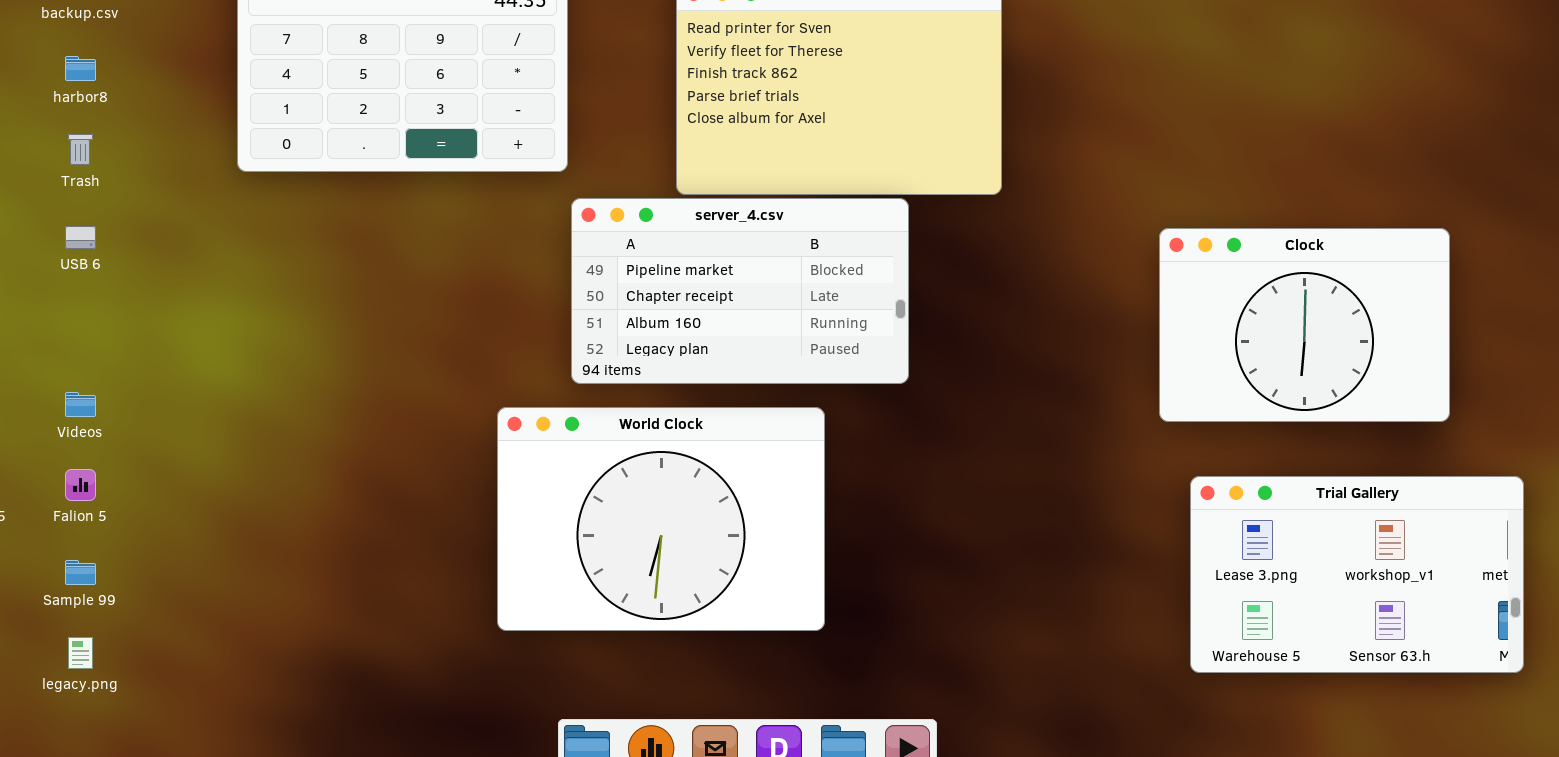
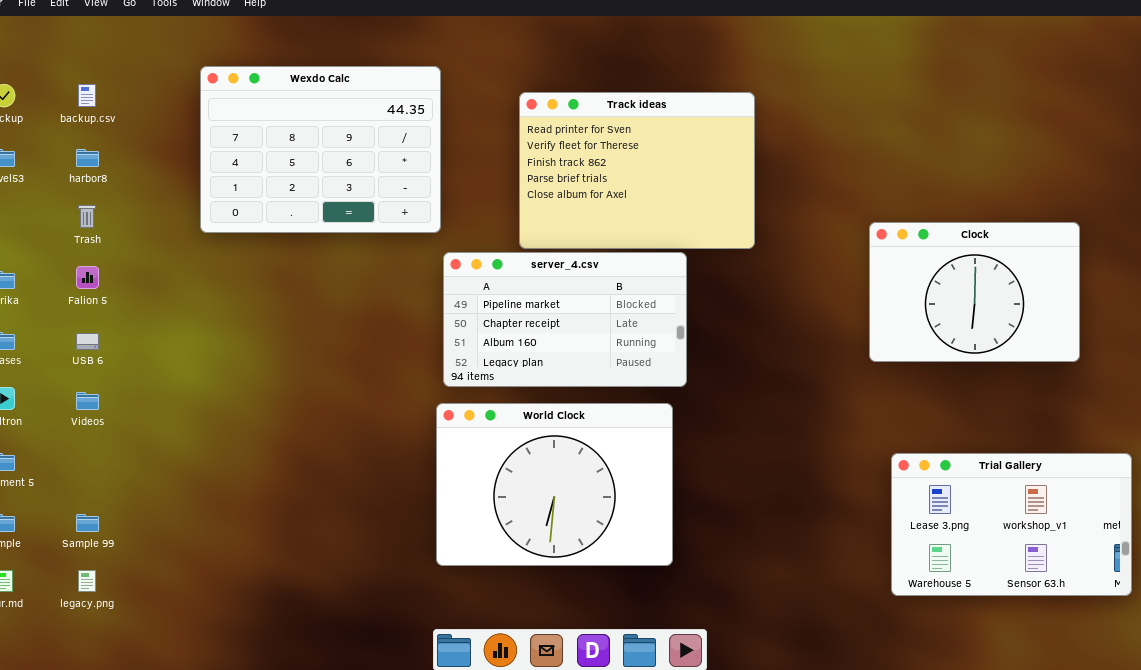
USB 6: [65,226,96,249] -> [76,333,99,350], moved
Clock: [1159,228,1450,422] -> [869,222,1080,362], moved
World Clock: [497,407,825,631] -> [436,403,673,566], moved
Falion 5: [65,469,96,501] -> [76,266,99,289], moved

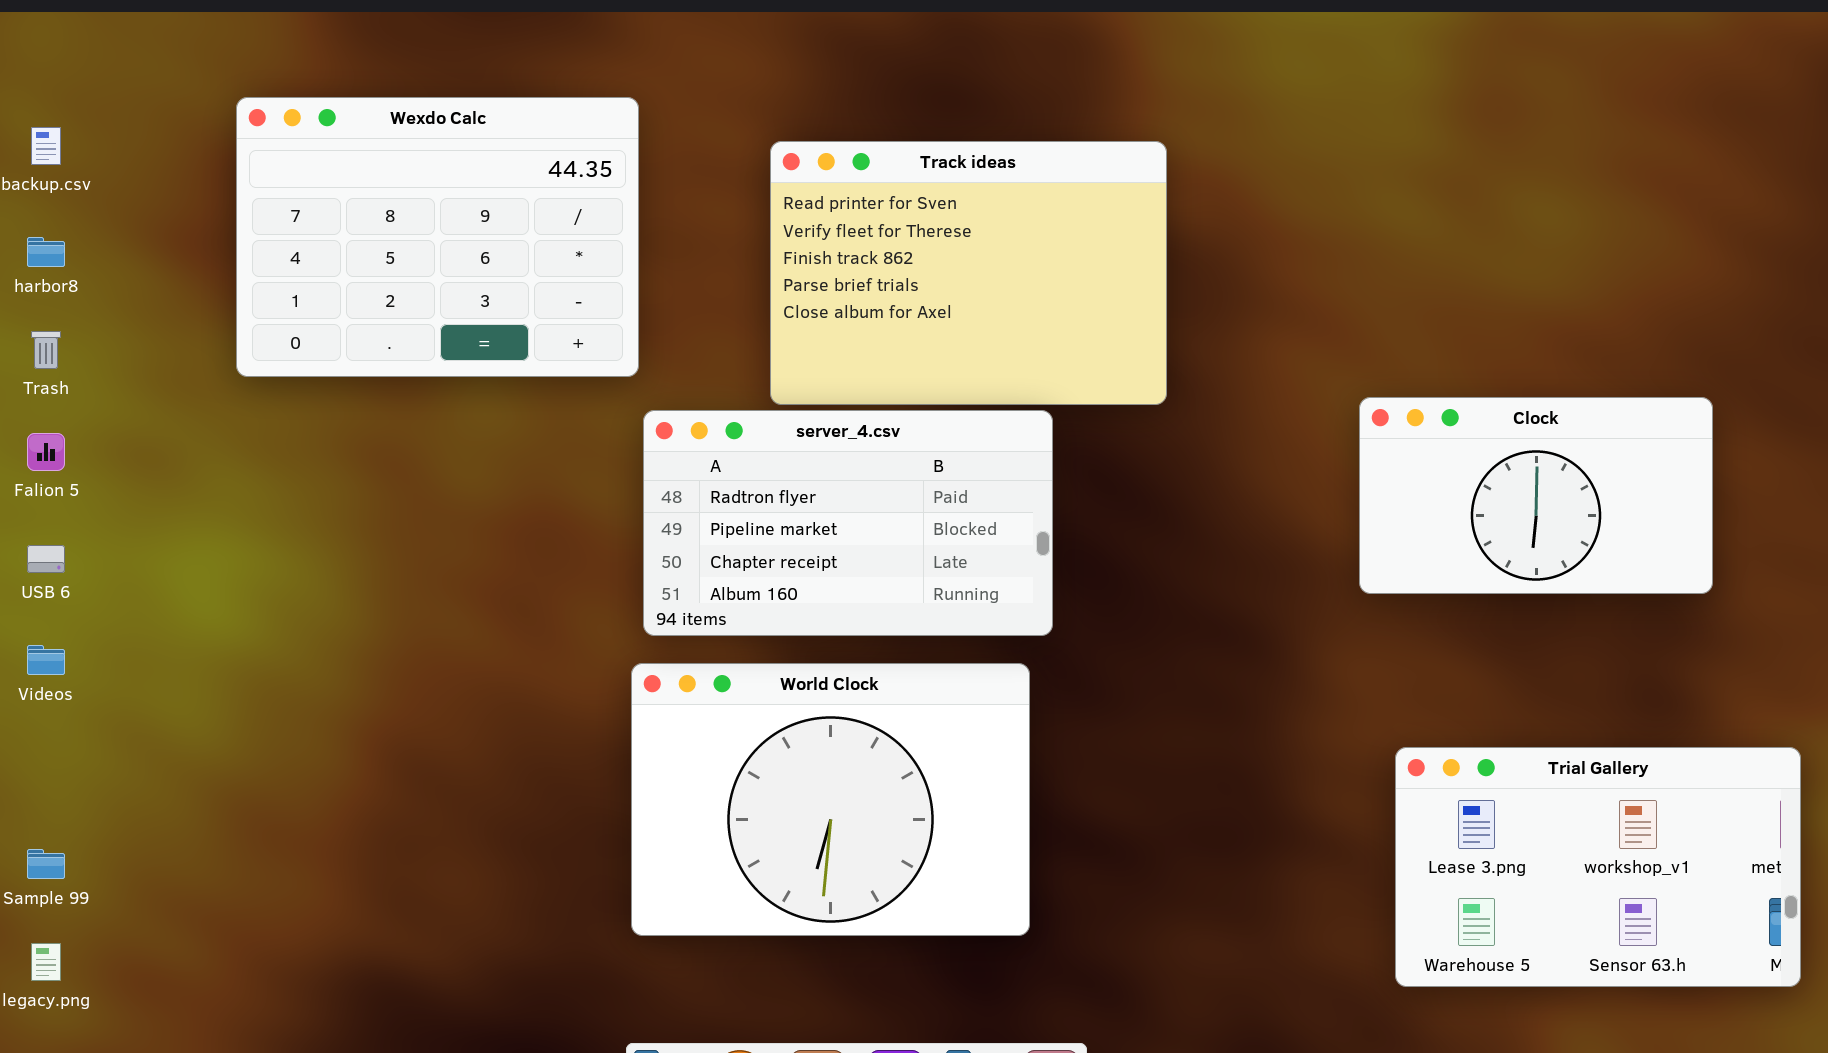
Clock: [869,222,1080,362] -> [1359,397,1713,594], resized
server_4.csv: [443,252,687,387] -> [643,410,1053,636], scrolled up 1 row

